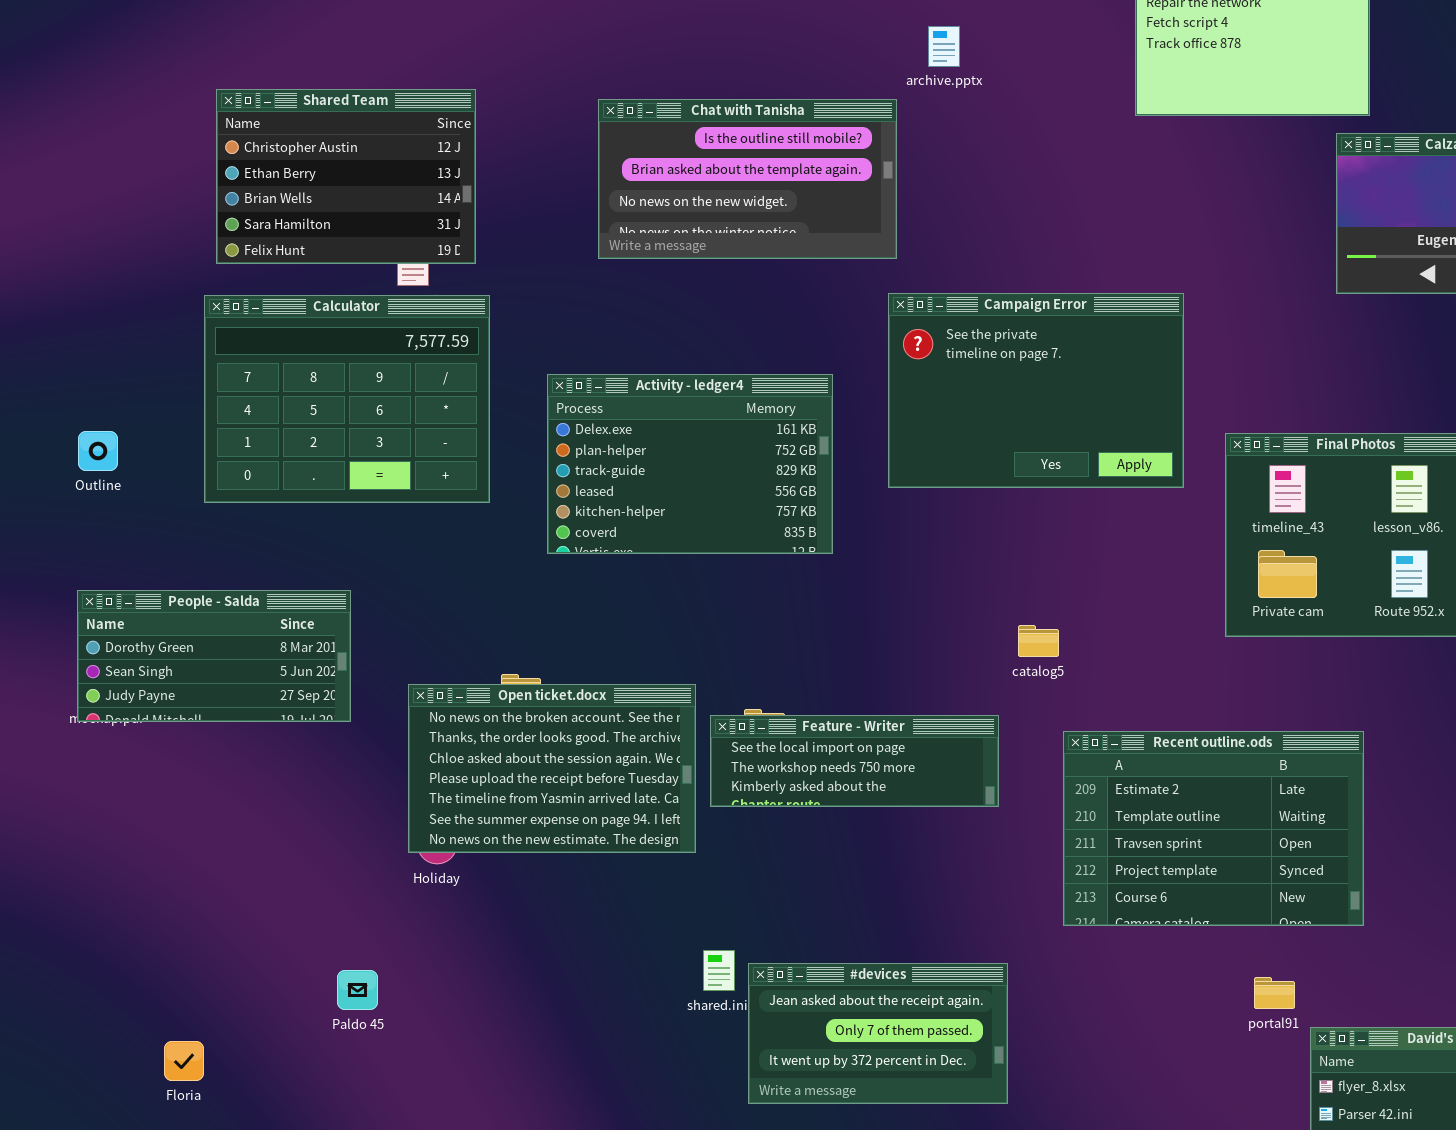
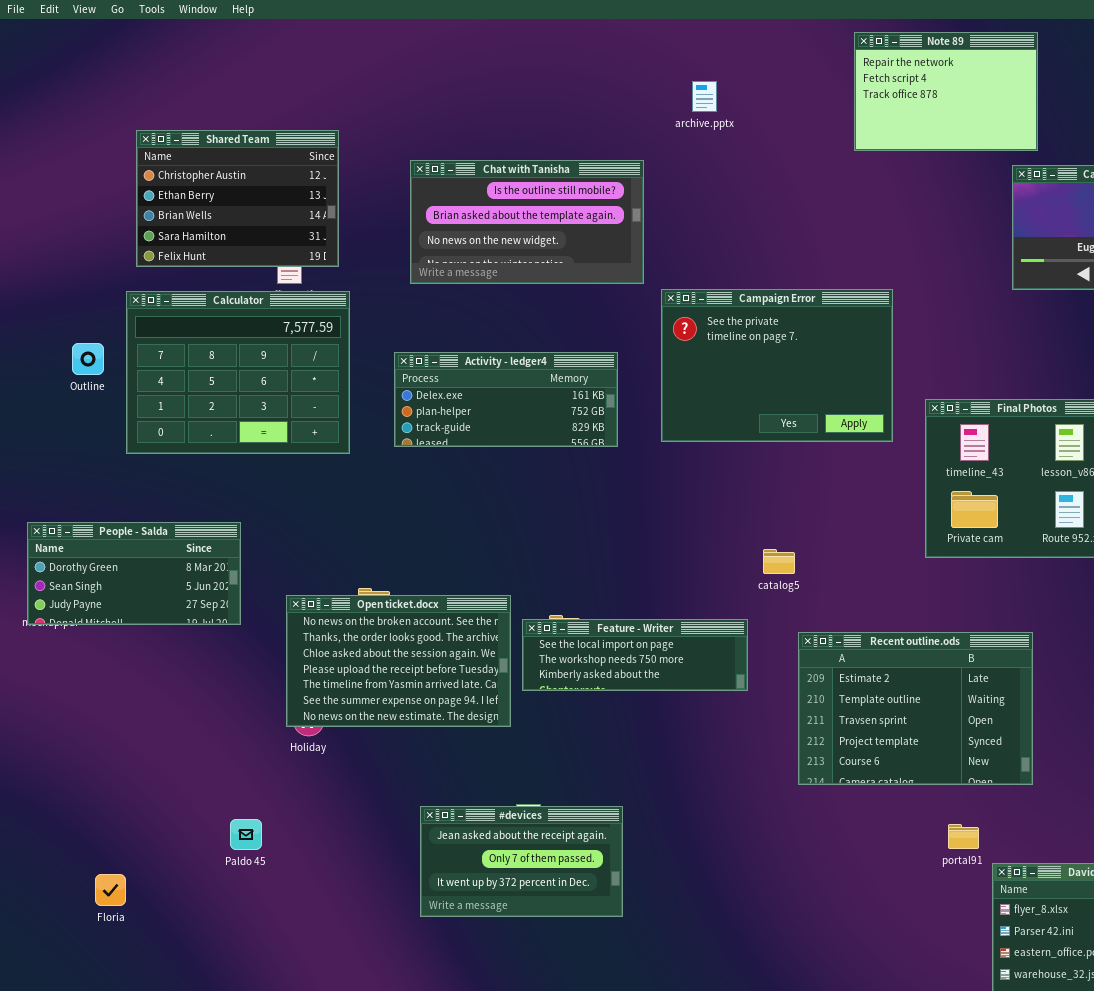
Chat with Tanisha: [598,99,897,259] -> [410,160,644,284], moved
Activity - ledger4: [547,374,833,554] -> [394,352,618,447], resized
Outline: [78,431,118,471] -> [72,343,104,375], moved
#devices: [748,963,1008,1104] -> [420,806,623,917], moved

